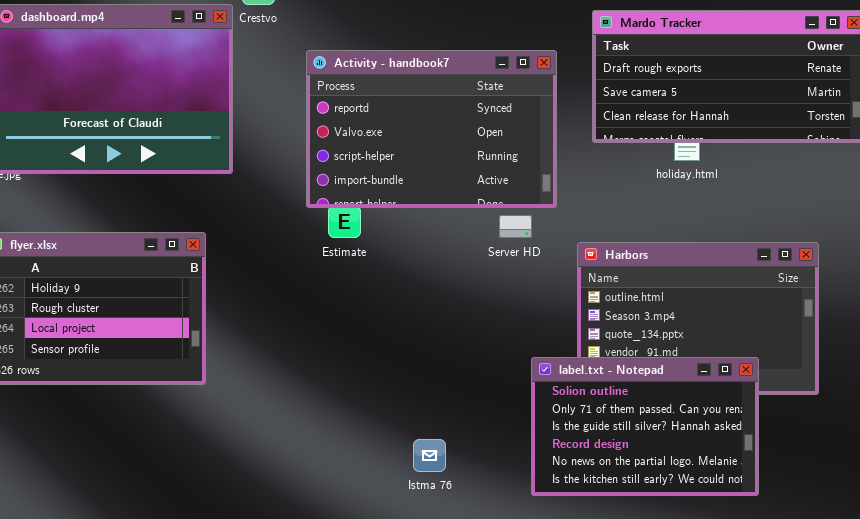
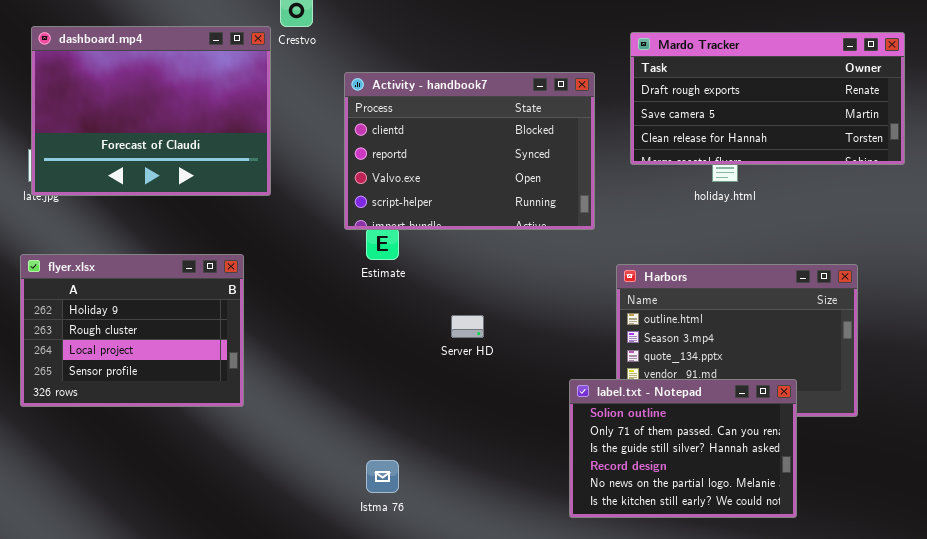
Activity - handbook7: [306,50,557,208] -> [344,72,595,230], scrolled up 1 row
Server HD: [499,215,532,238] -> [451,315,484,338], moved
Istma 76: [413,439,446,472] -> [366,460,399,493], moved

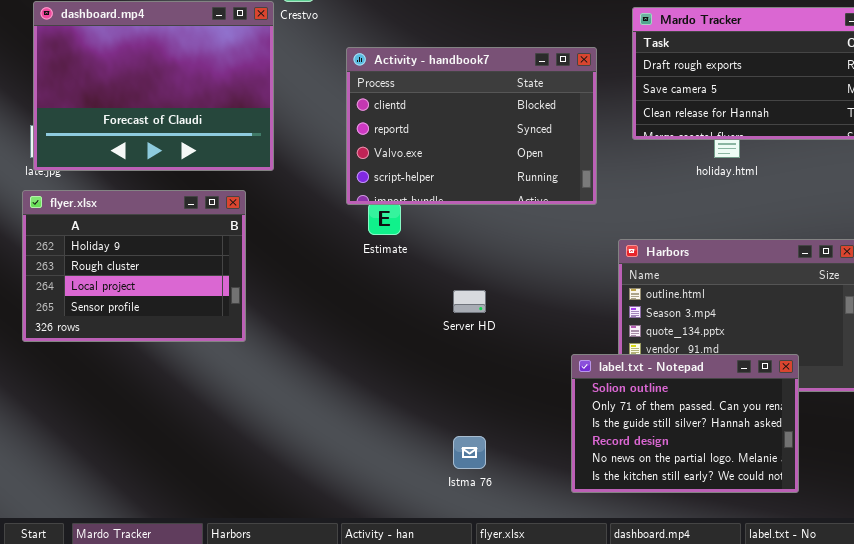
flyer.xlsx: [20,254,244,407] -> [22,190,246,342], moved
Istma 76: [366,460,399,493] -> [453,436,486,469], moved

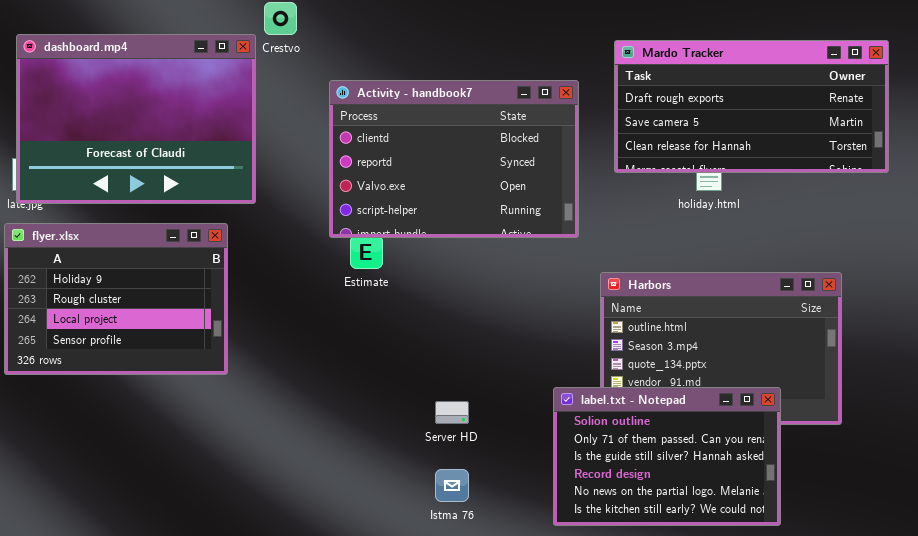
Server HD: [453,290,486,313] -> [435,401,469,424], moved

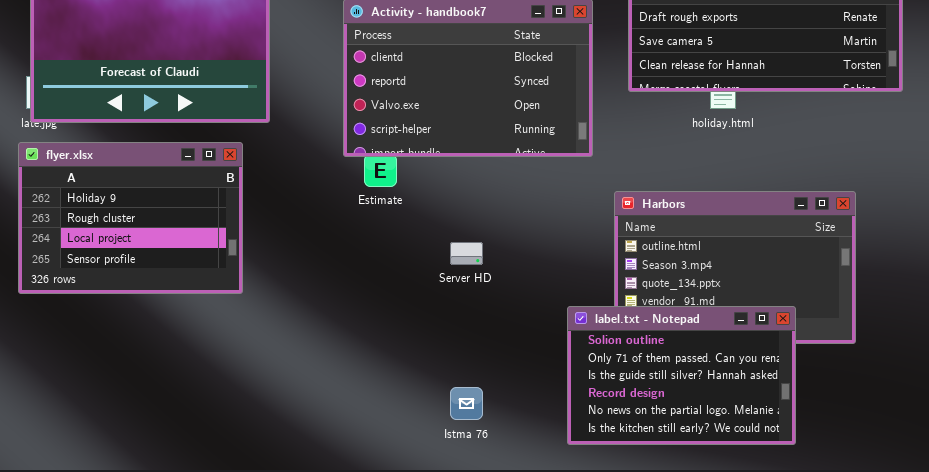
Server HD: [435,401,469,424] -> [450,242,483,265], moved

